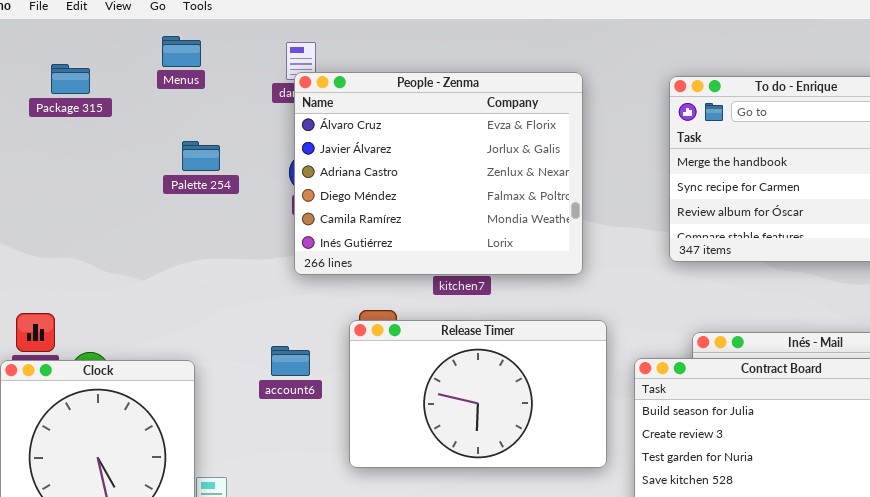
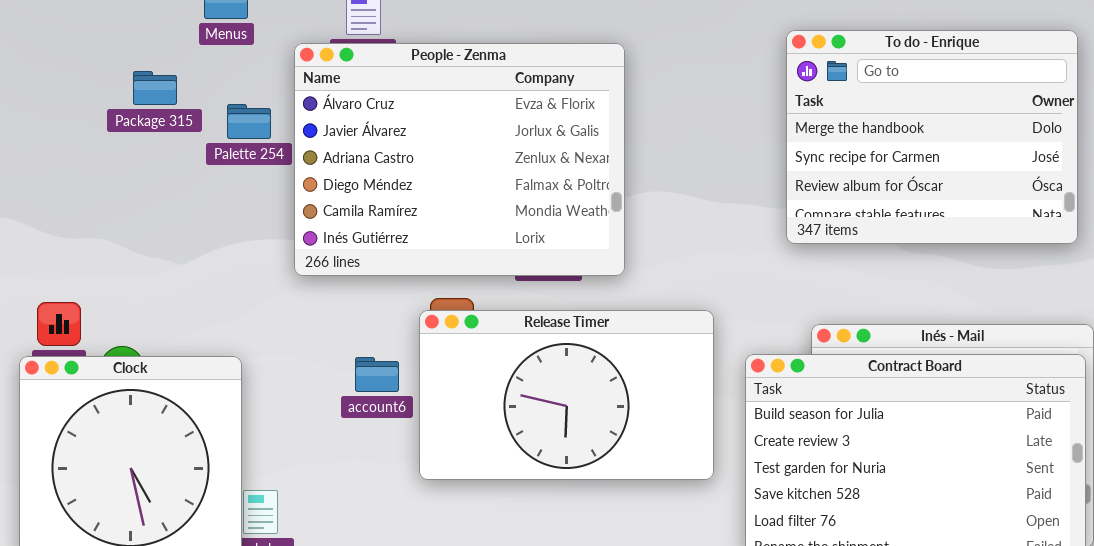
Package 315: [51,64,90,94] -> [133,71,177,105], moved
People - Zenma: [294,72,583,275] -> [294,43,625,276], moved
account6: [271,346,310,376] -> [355,357,399,392], moved

